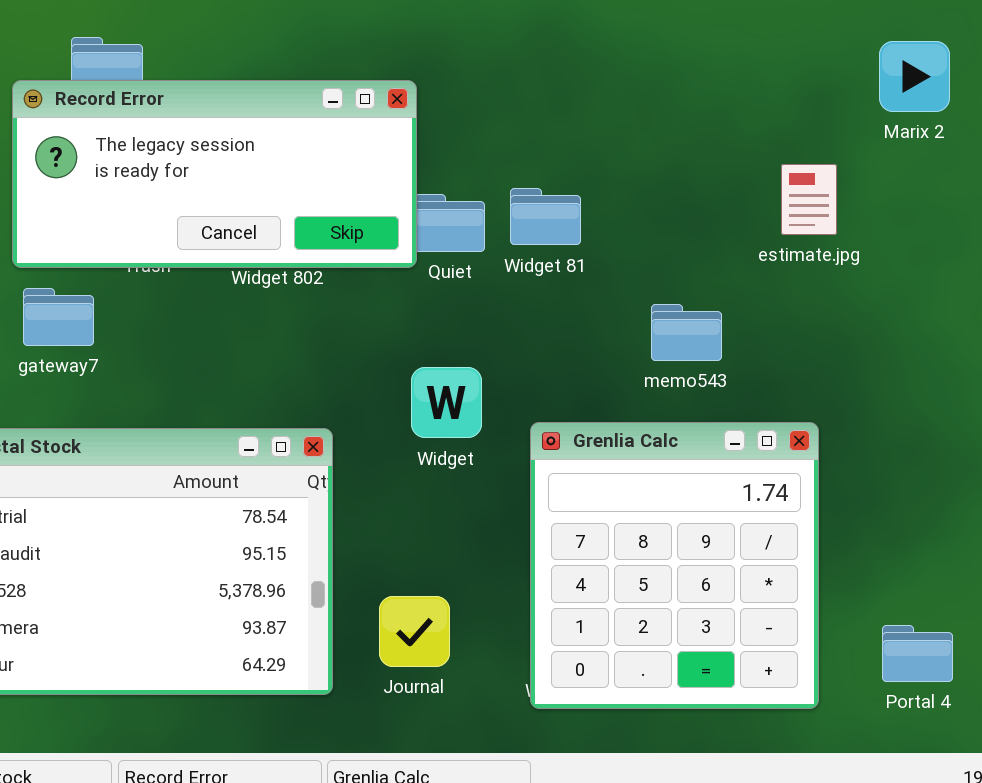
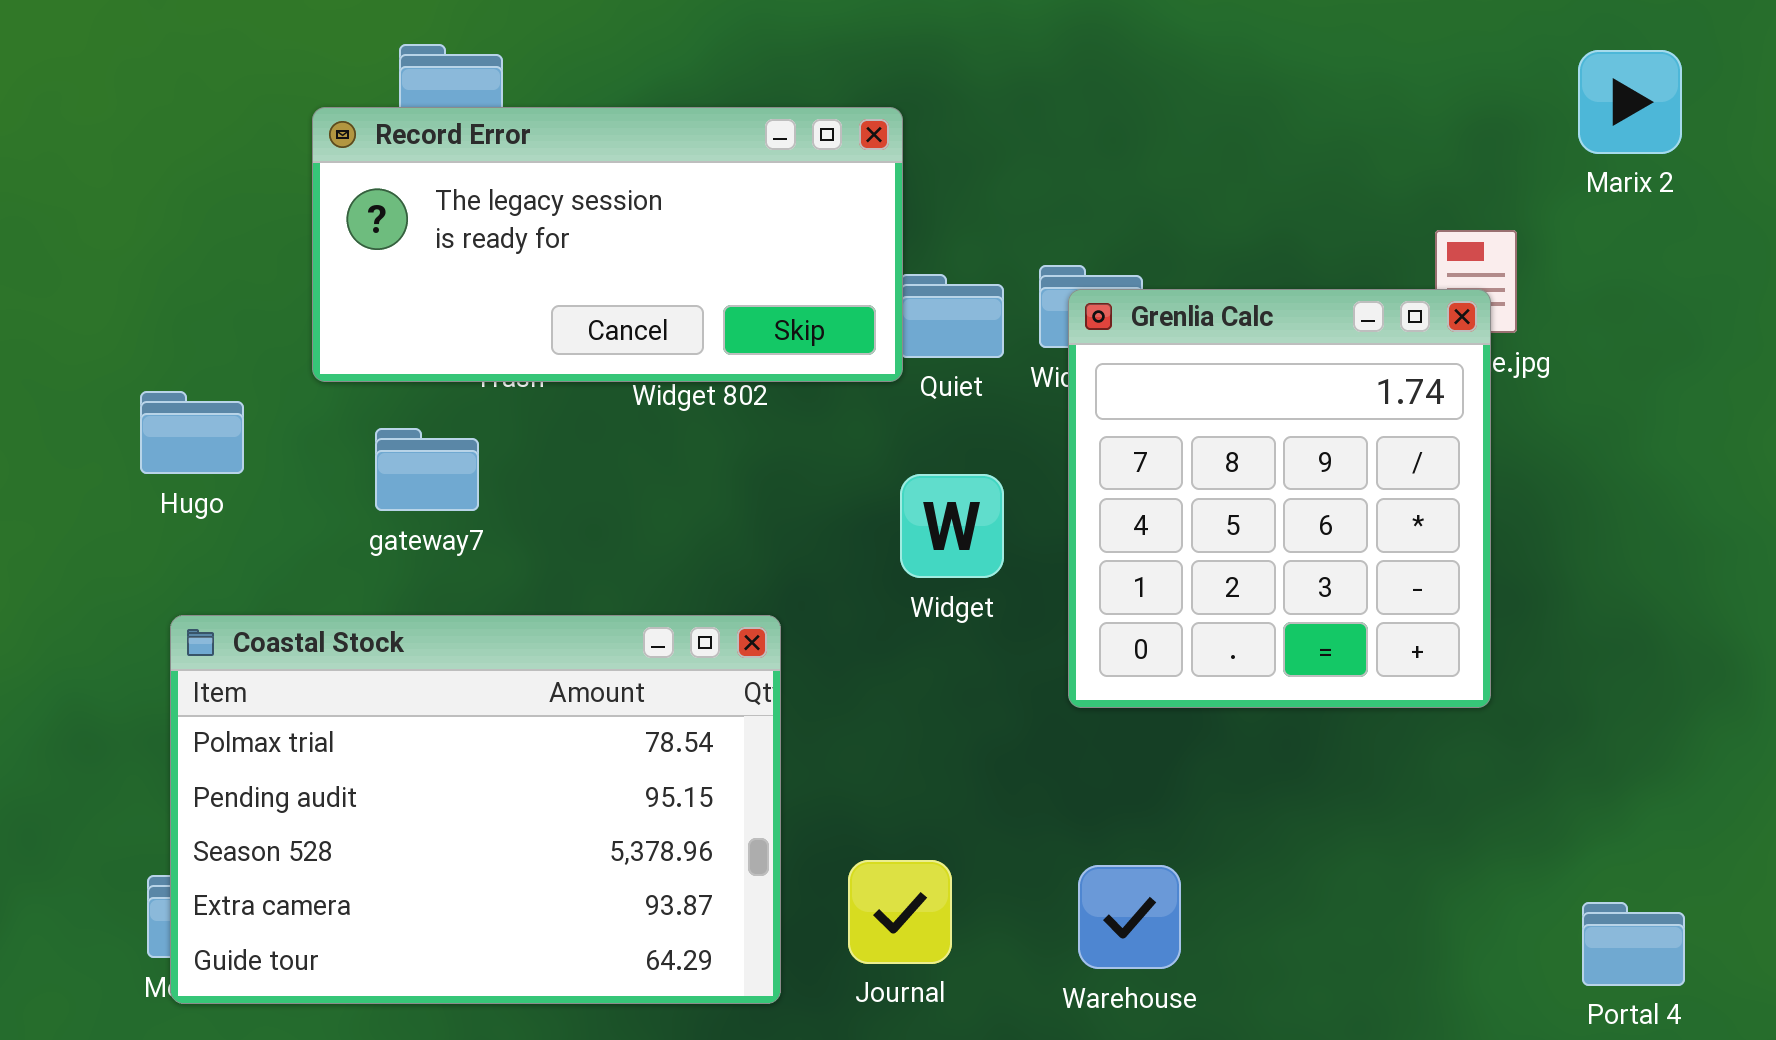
gateway7: [23,288,94,346] -> [375,428,479,511], moved
Widget: [411,367,482,438] -> [900,474,1004,578], moved
Grenlia Calc: [530,422,819,709] -> [1068,289,1491,708], moved

